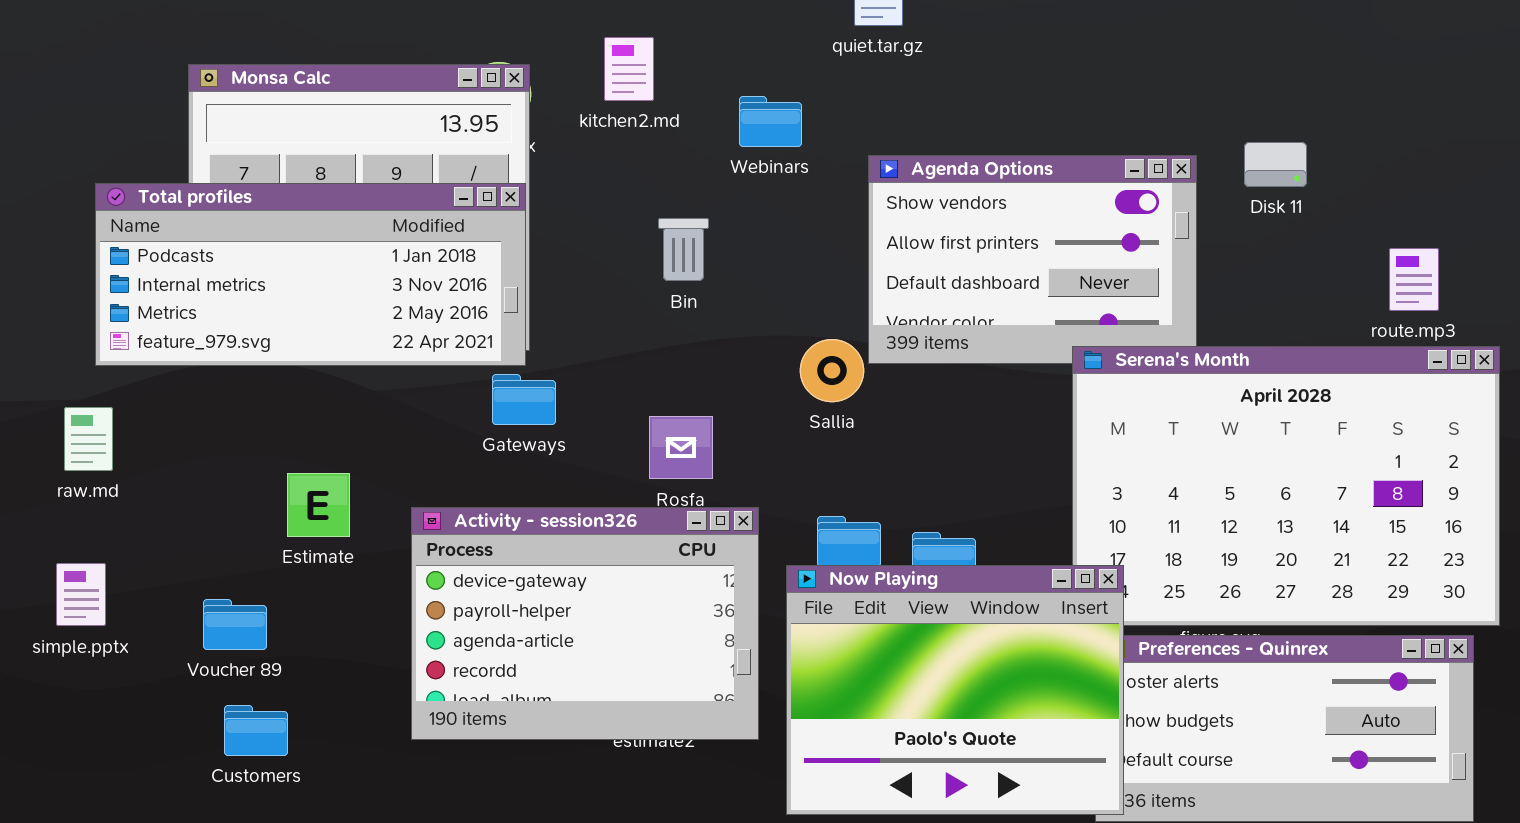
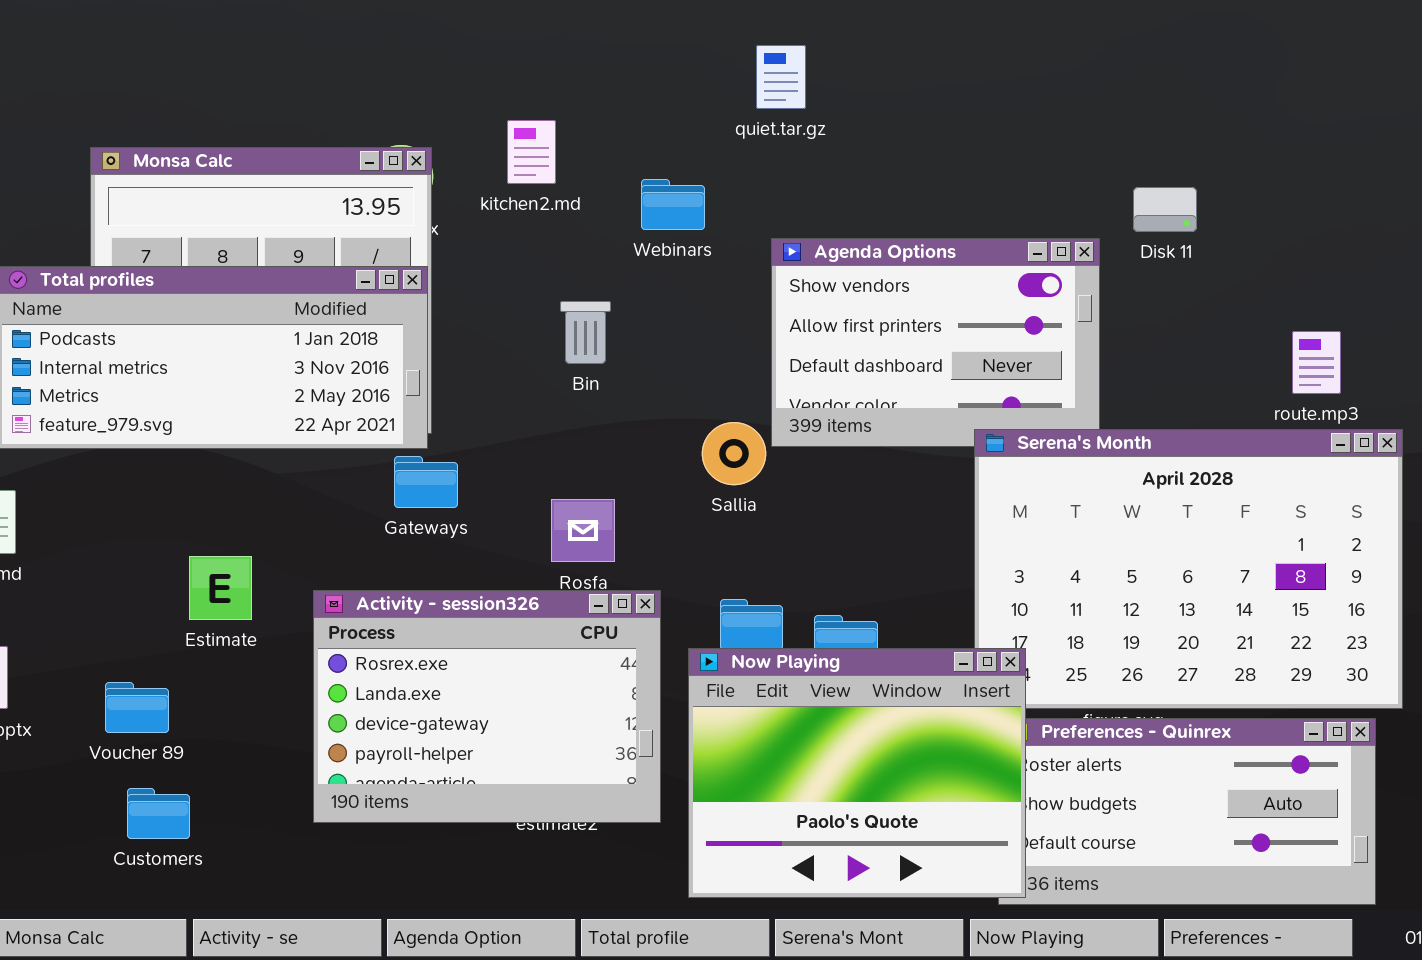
Disk 11: [1244,142,1307,187] -> [1133,187,1197,232], moved
Activity - session326: [411,507,759,740] -> [313,590,661,823], scrolled up 2 rows

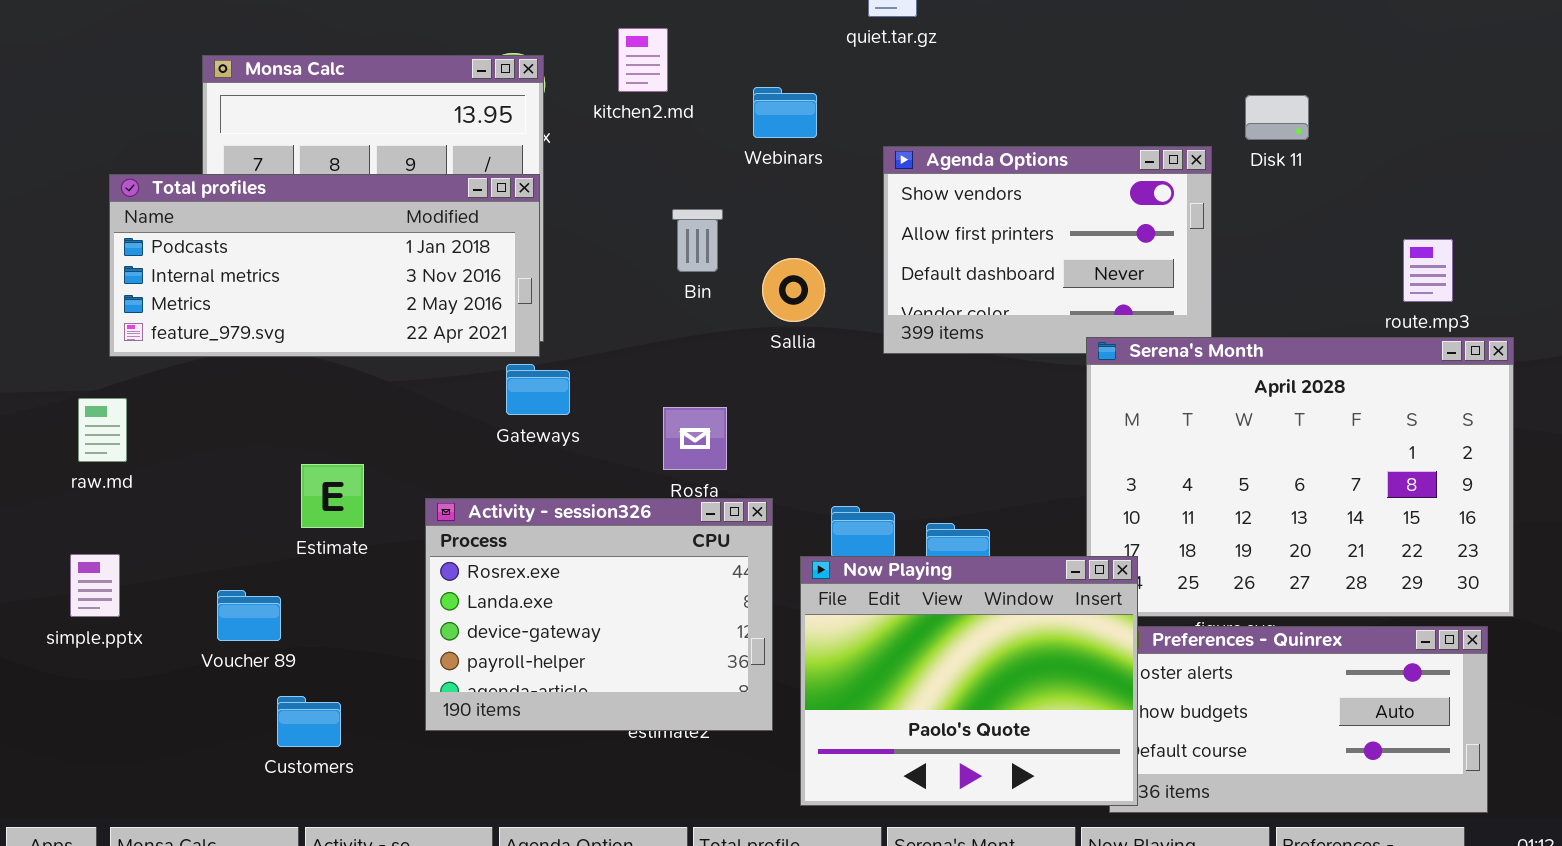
Sallia: [702,422,766,485] -> [762,258,825,322], moved
Customers: [127,788,190,839] -> [277,696,341,747], moved

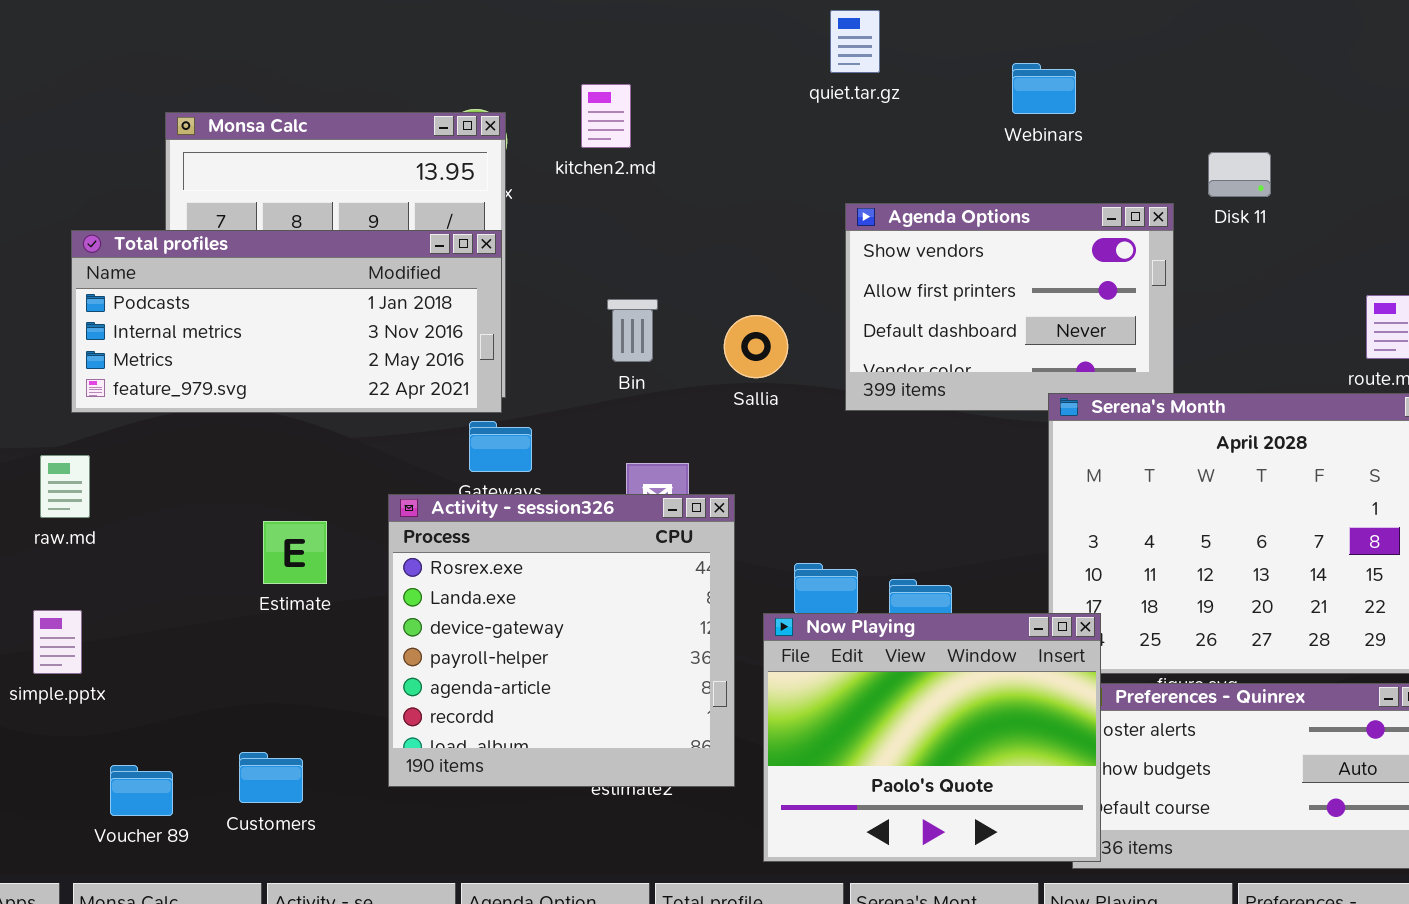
Webinars: [753,87,817,138] -> [1012,63,1076,114], moved
Bin: [672,209,723,272] -> [607,299,658,362], moved
Activity - session326: [425,498,773,731] -> [388,494,735,787], resized
Voucher 89: [217,590,281,641] -> [110,765,173,816], moved

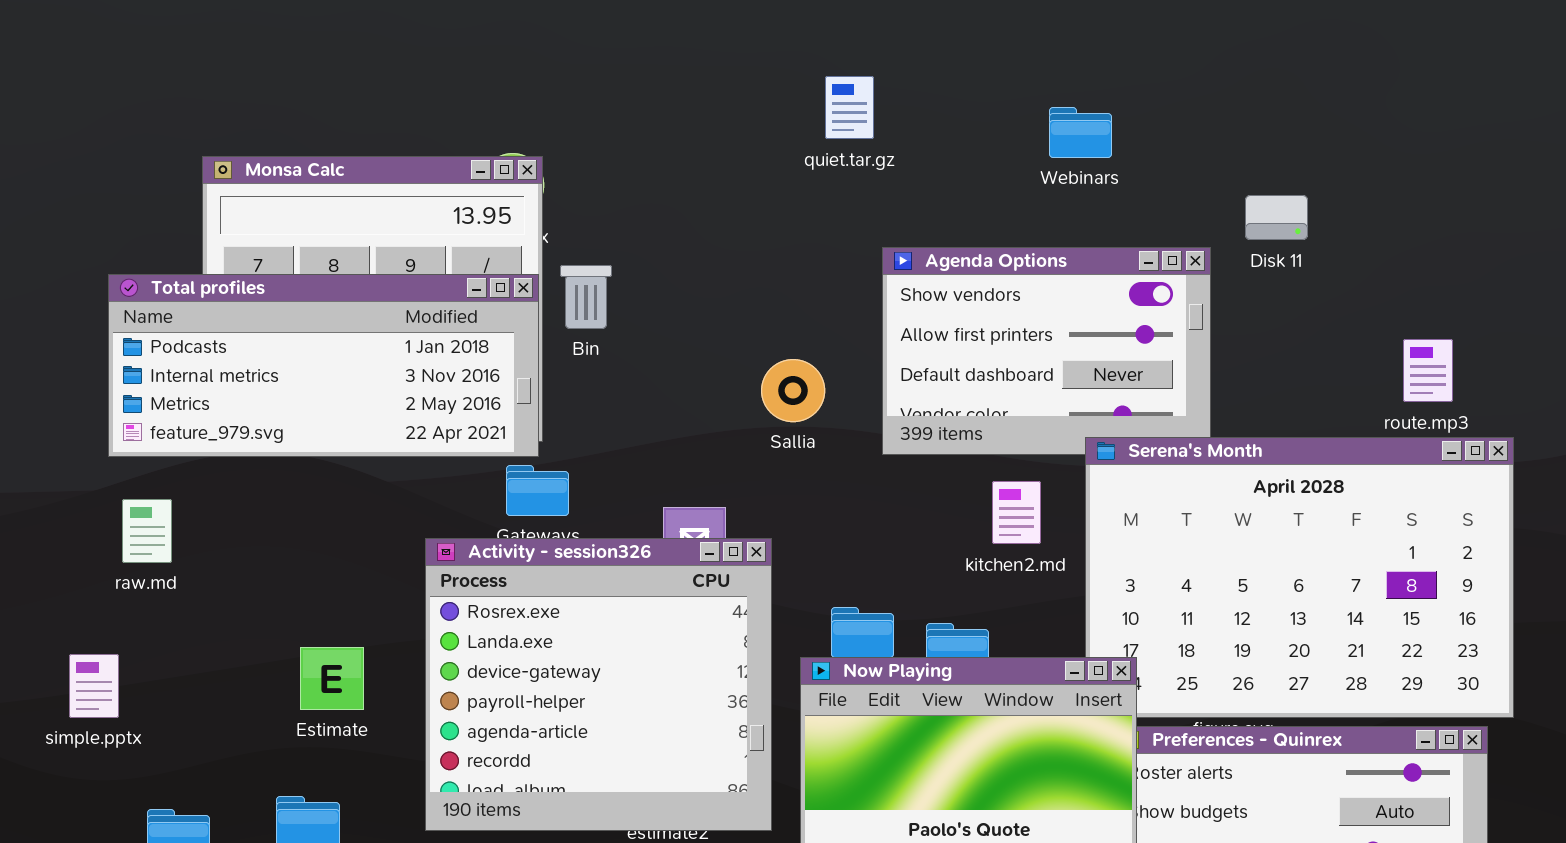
quiet.tar.gz: [830,10,880,73] -> [825,76,874,139], moved
kitchen2.md: [581,84,631,148] -> [992,481,1041,544], moved
Bin: [607,299,658,362] -> [560,265,612,329], moved
raw.md: [40,455,90,518] -> [122,499,172,563], moved
Estimate: [263,521,327,584] -> [300,647,364,710], moved

